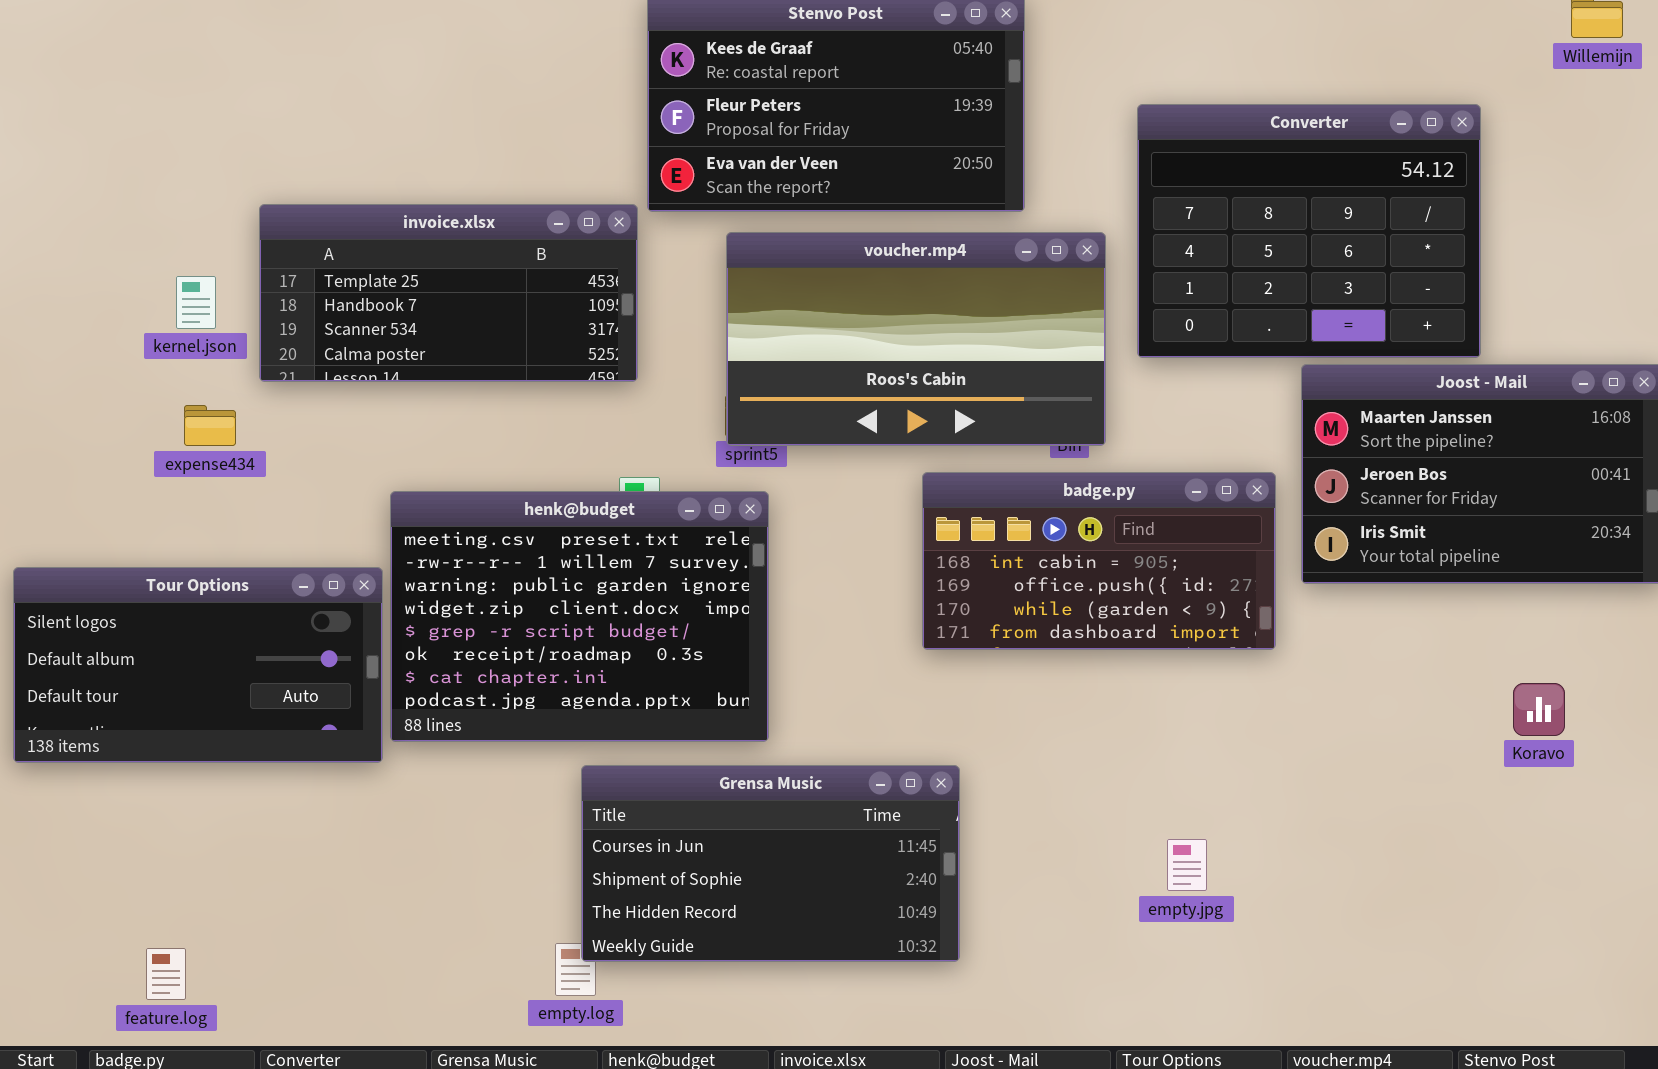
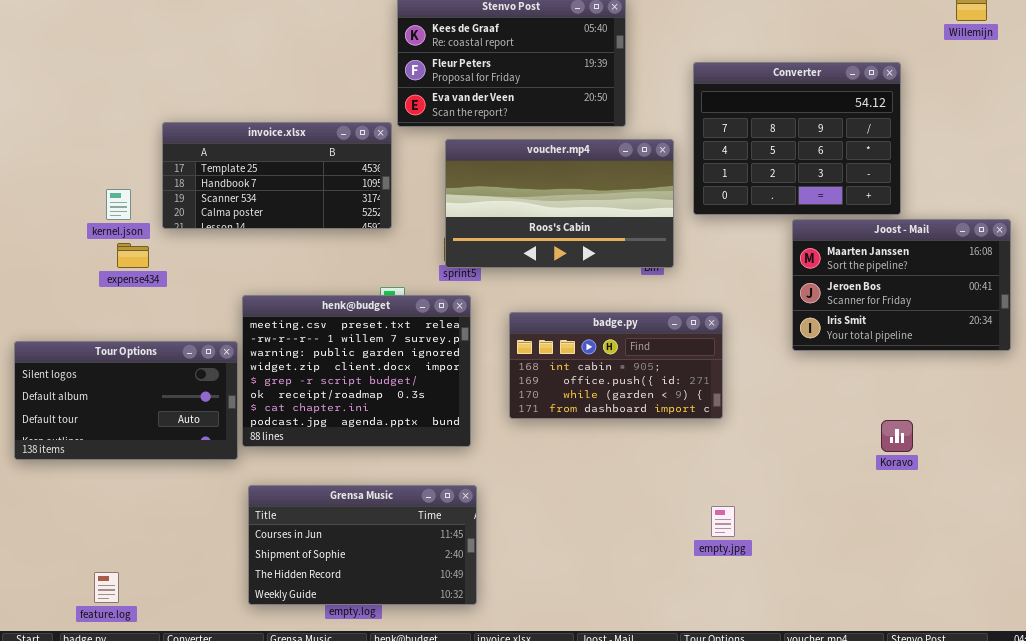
kernel.json: [176,276,216,329] -> [106,189,131,220], moved
badge.py: [922,472,1276,650] -> [509,312,723,419], moved
Koravo: [1513,683,1565,736] -> [881,420,913,452], moved
Grensa Music: [581,765,960,962] -> [248,485,477,605], moved

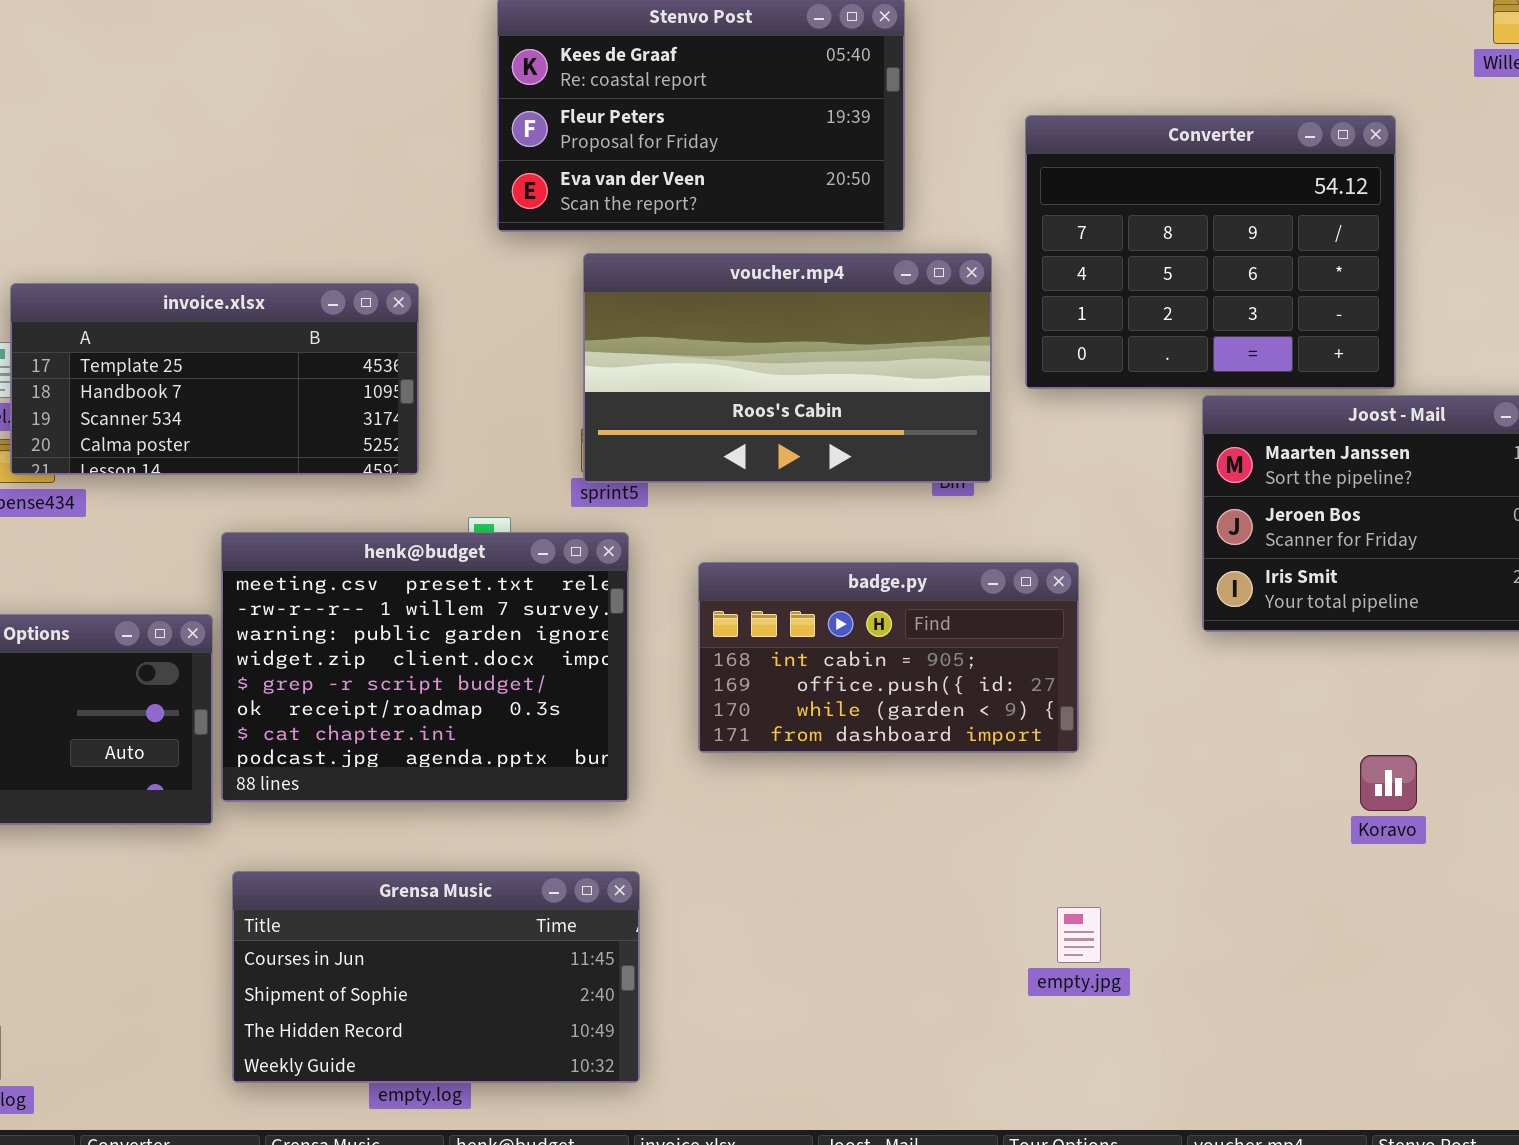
invoice.xlsx: [162,122,392,229] -> [10,283,419,475], moved

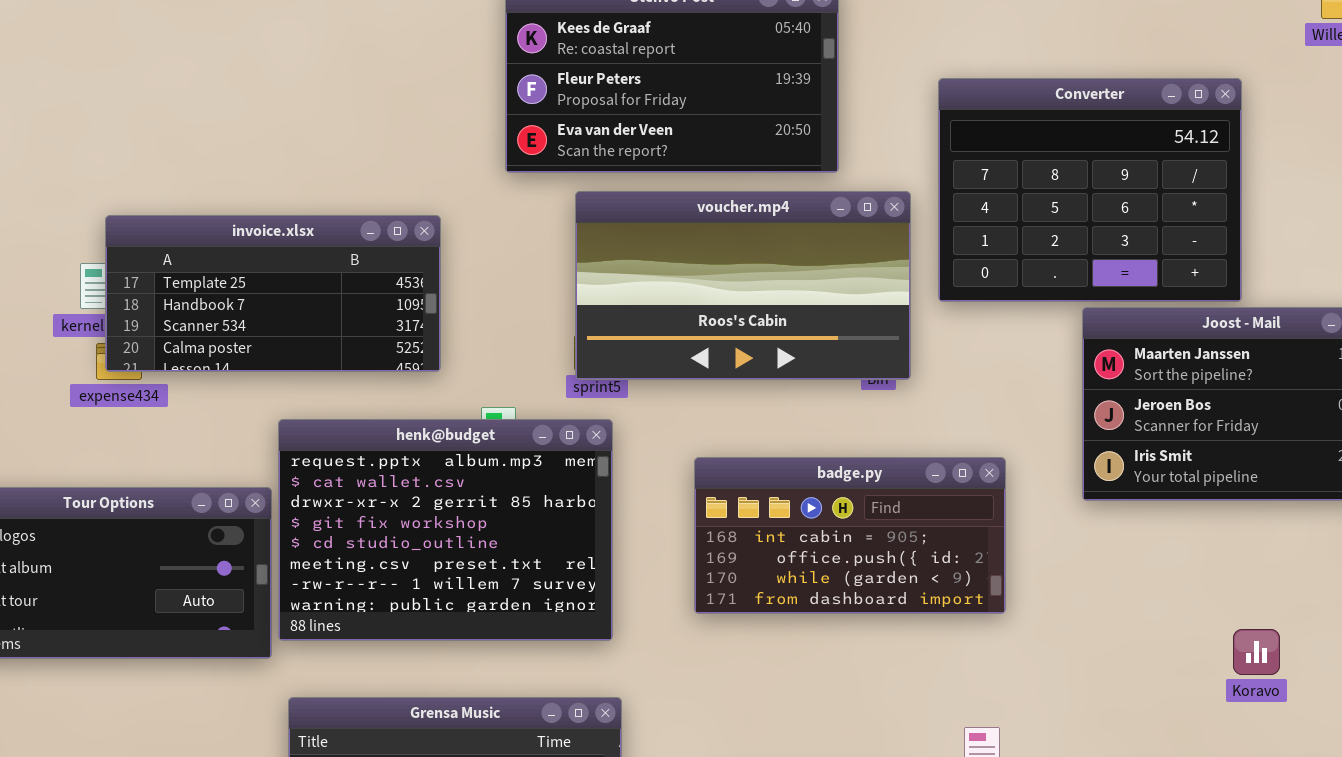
henk@budget: [221,532,629,802] -> [278,419,613,641], scrolled up 5 rows
badge.py: [698,562,1079,753] -> [694,457,1006,614], moved
Koravo: [1360,755,1417,811] -> [1233,629,1280,675], moved

